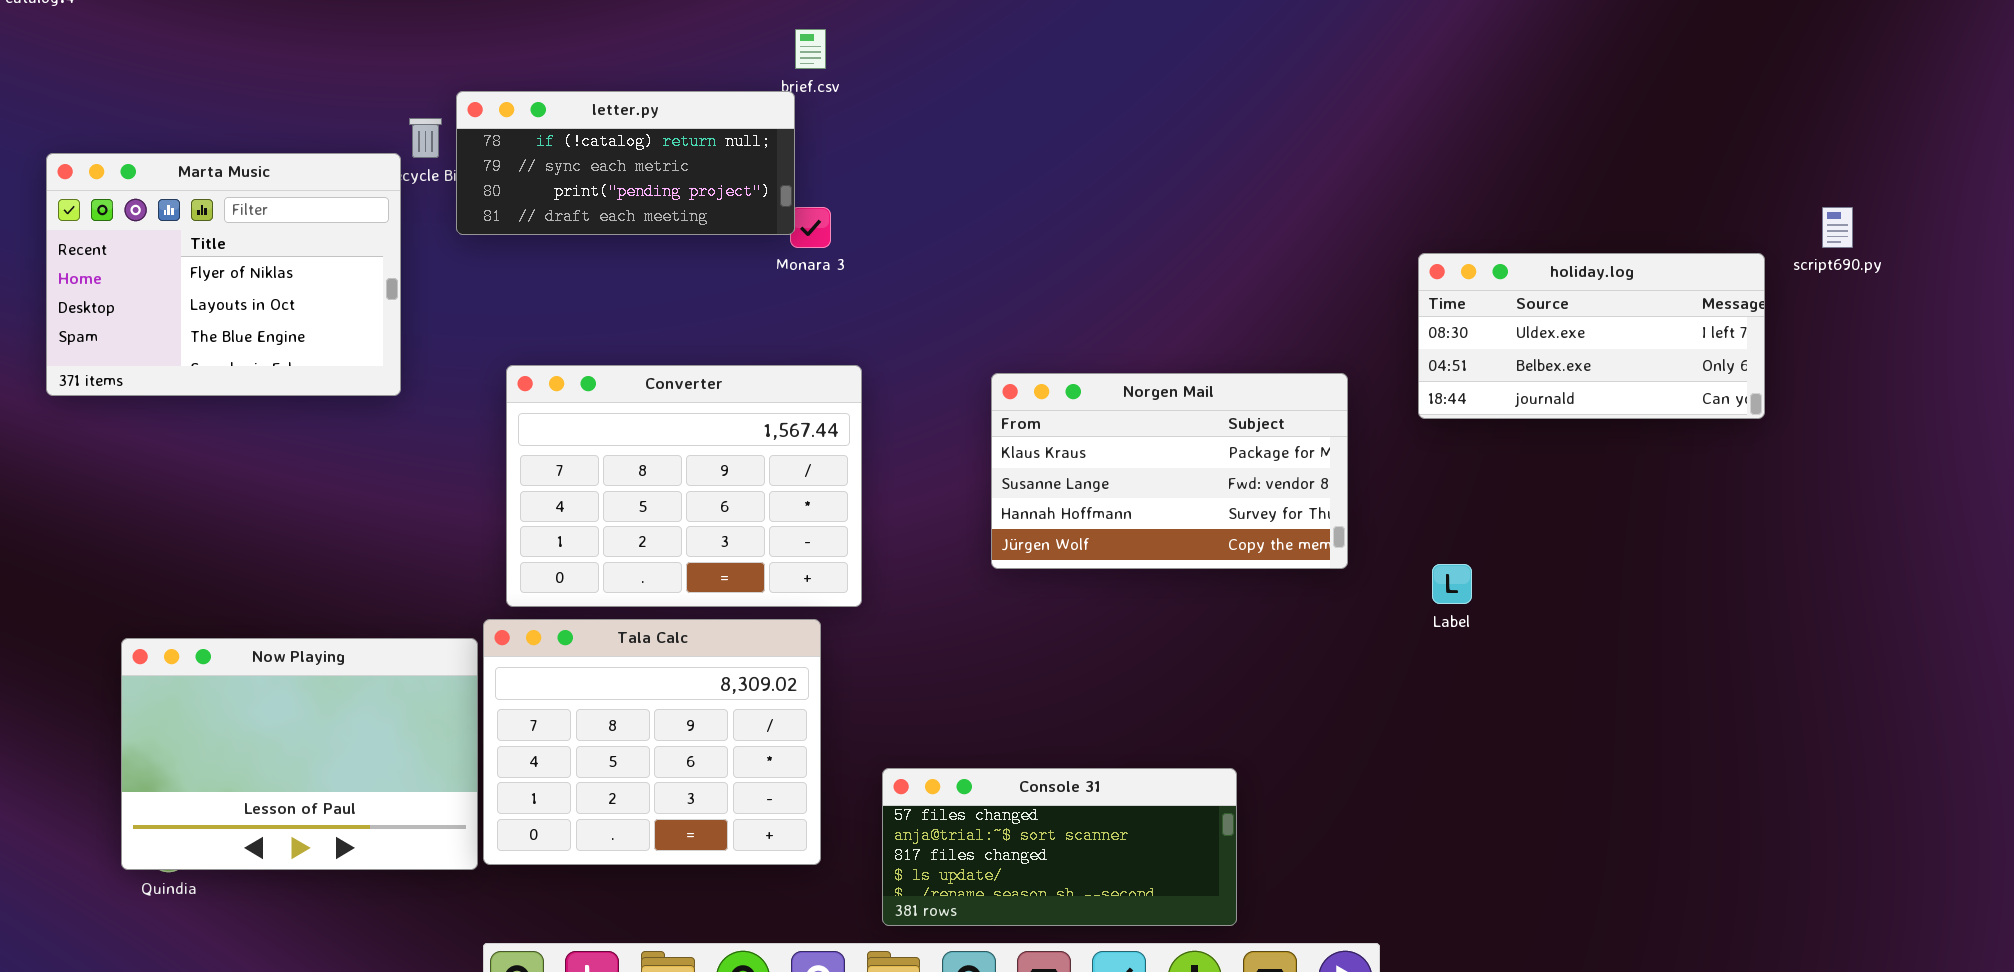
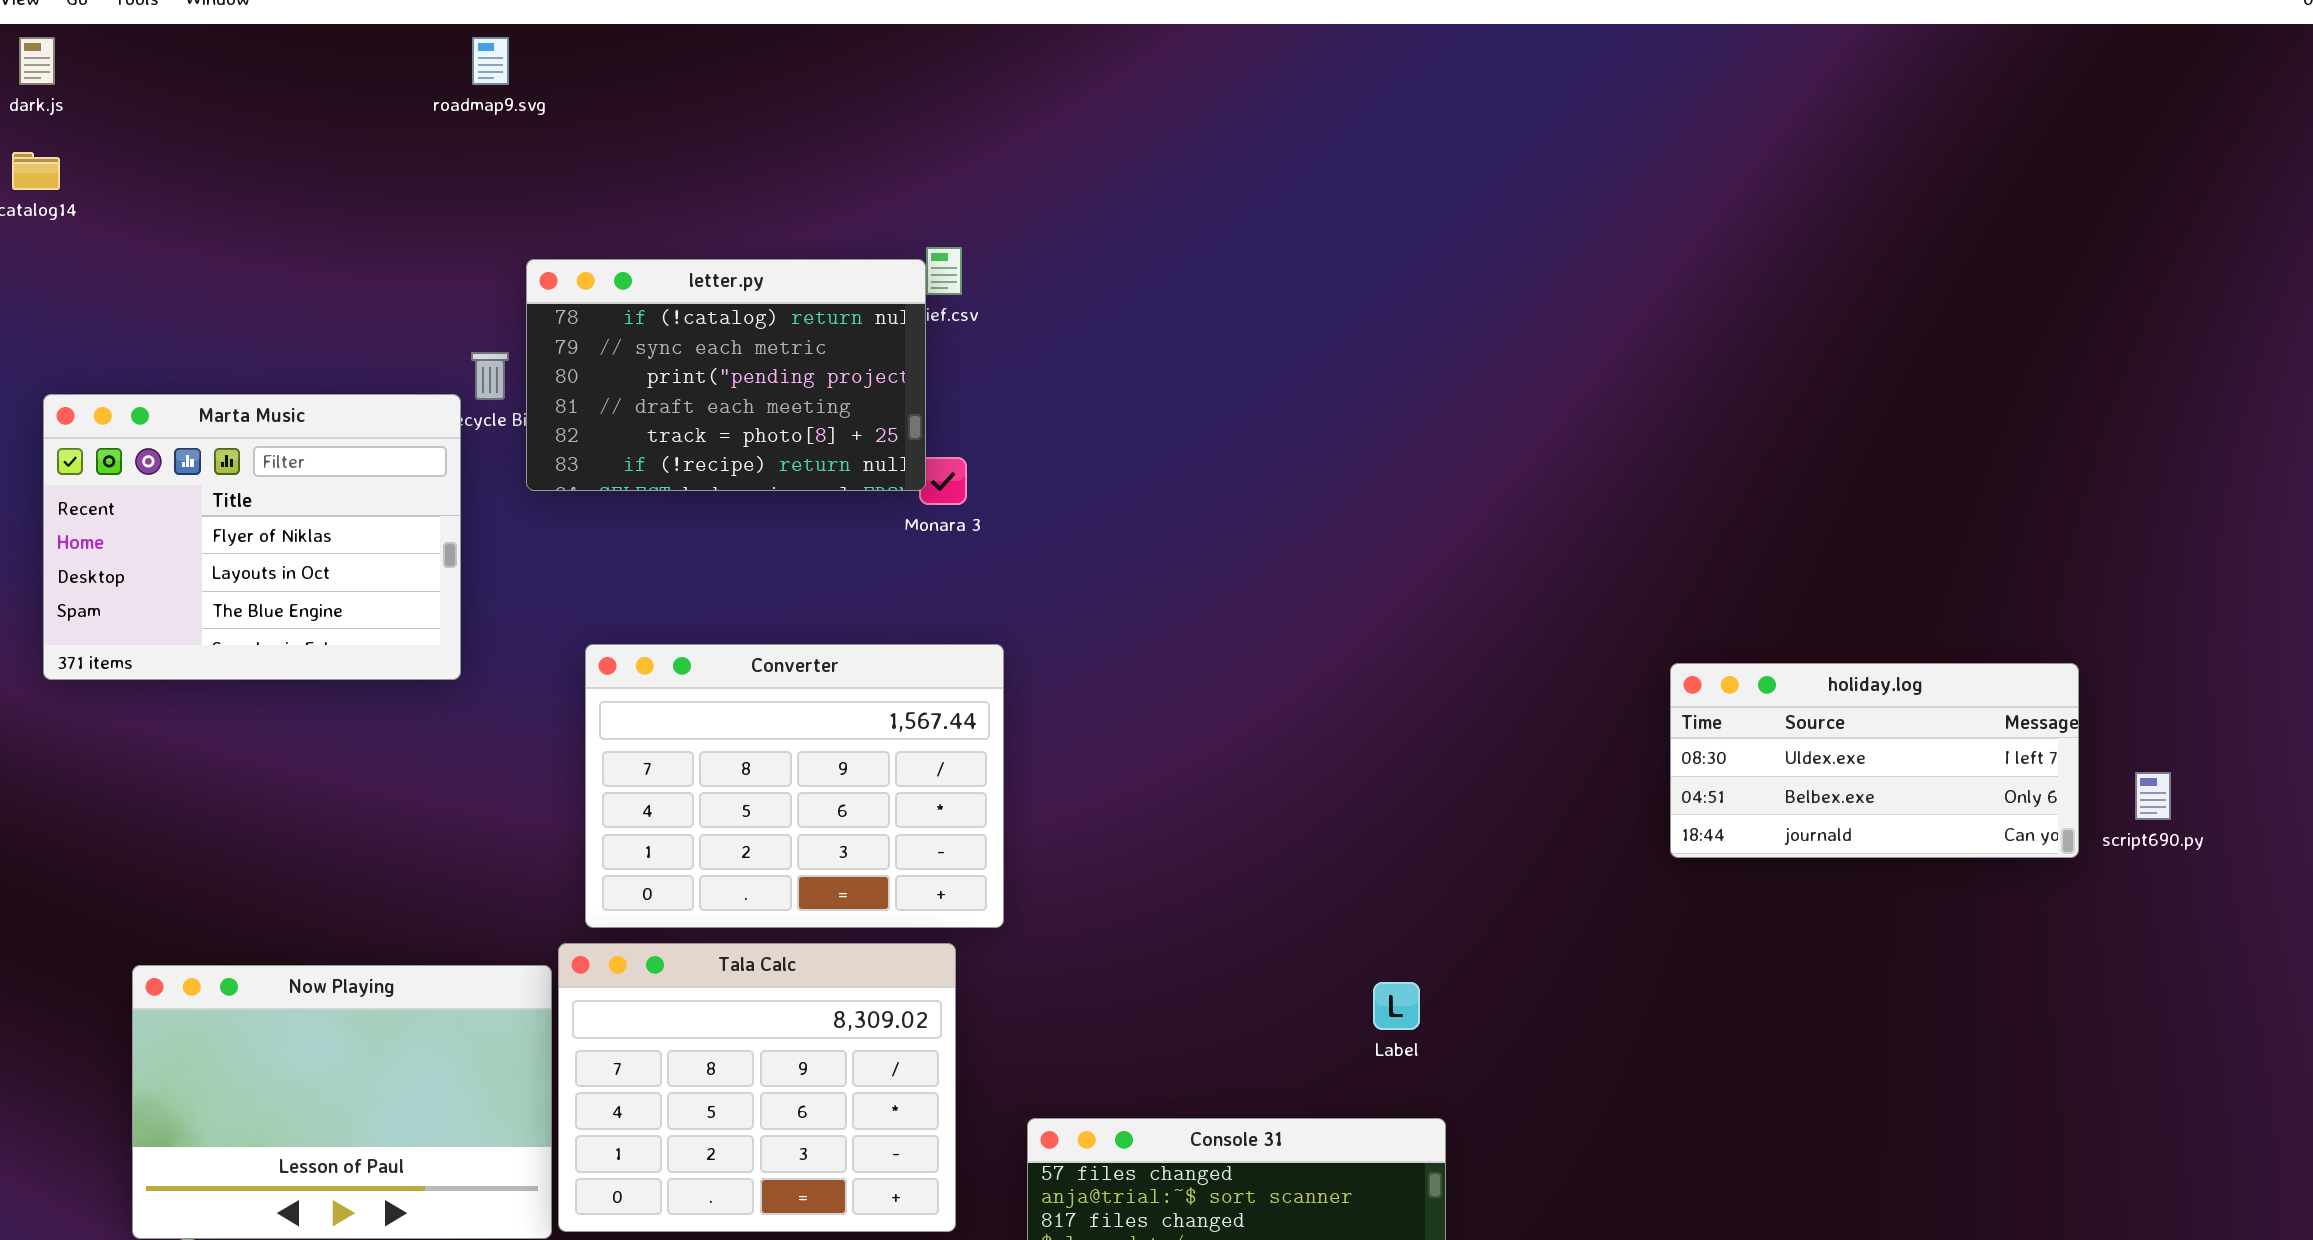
letter.py: [456,91,795,235] -> [526,259,926,491], resized
script690.py: [1822,207,1853,248] -> [2135,772,2171,820], moved
holiday.log: [1418,253,1765,419] -> [1670,663,2079,858], moved
Norgen Mail: [991,373,1348,569] -> none, closed
Label: [1432,564,1472,604] -> [1373,982,1420,1030], moved

